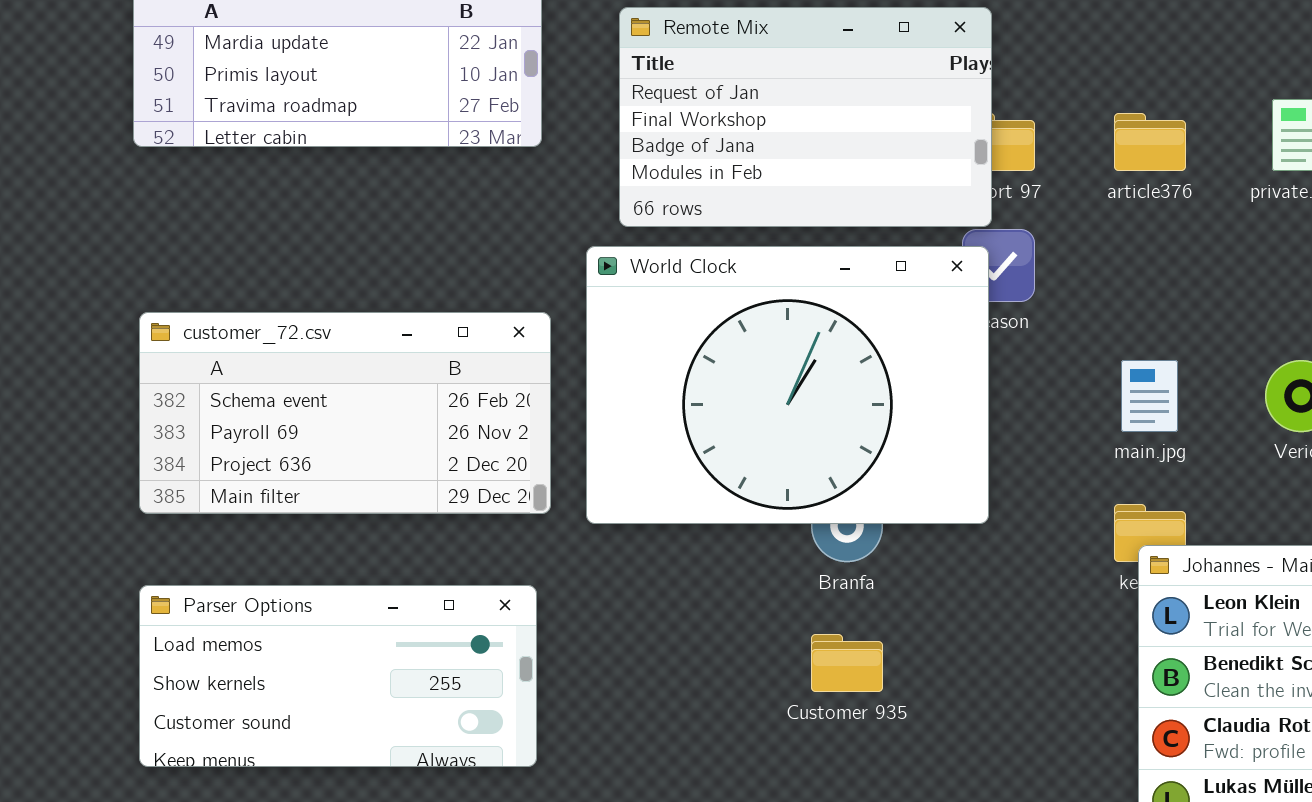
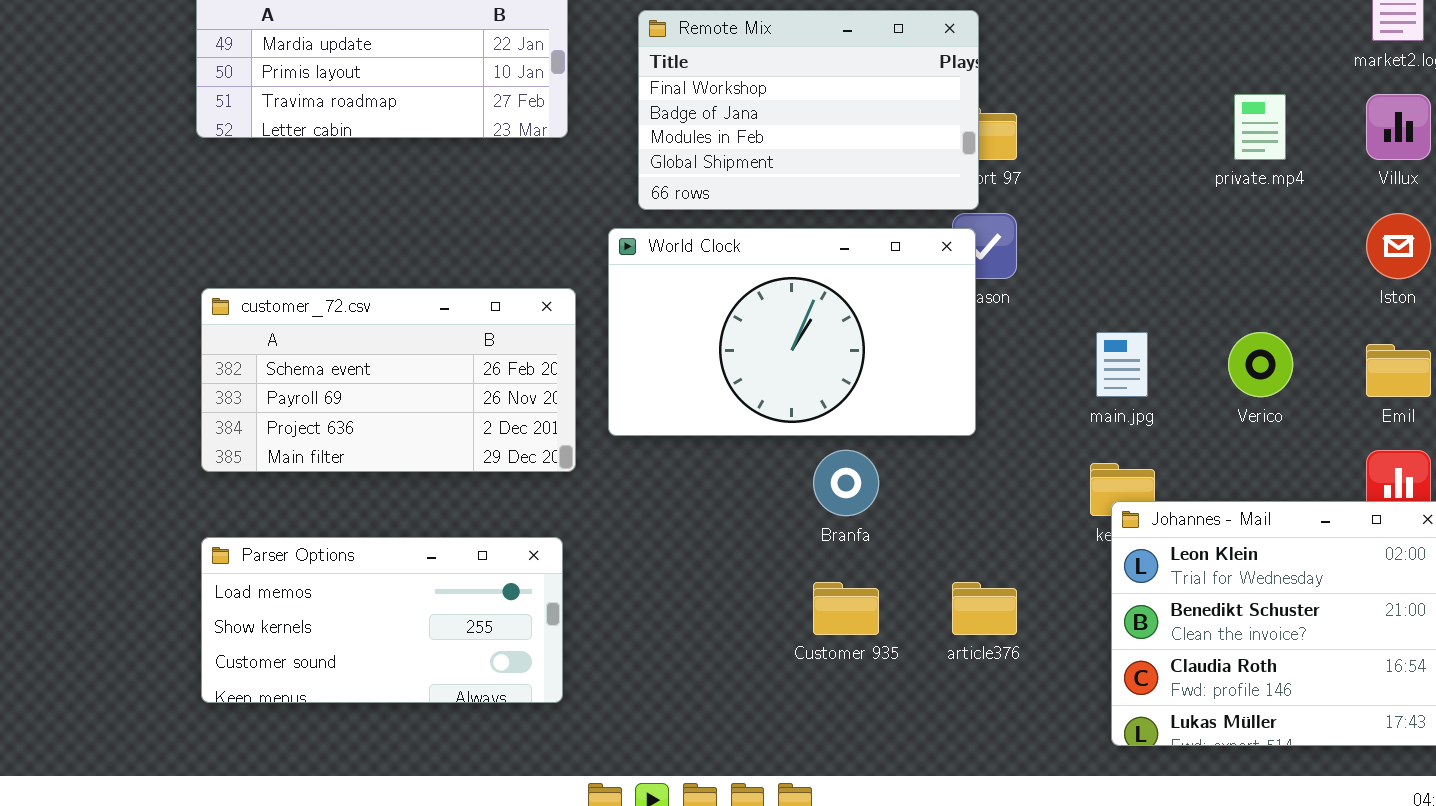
Remote Mix: [619,7,992,227] -> [638,10,979,210], scrolled down 1 row
article376: [1114,113,1186,171] -> [952,582,1017,635], moved
World Clock: [586,246,989,524] -> [608,228,976,436], resized

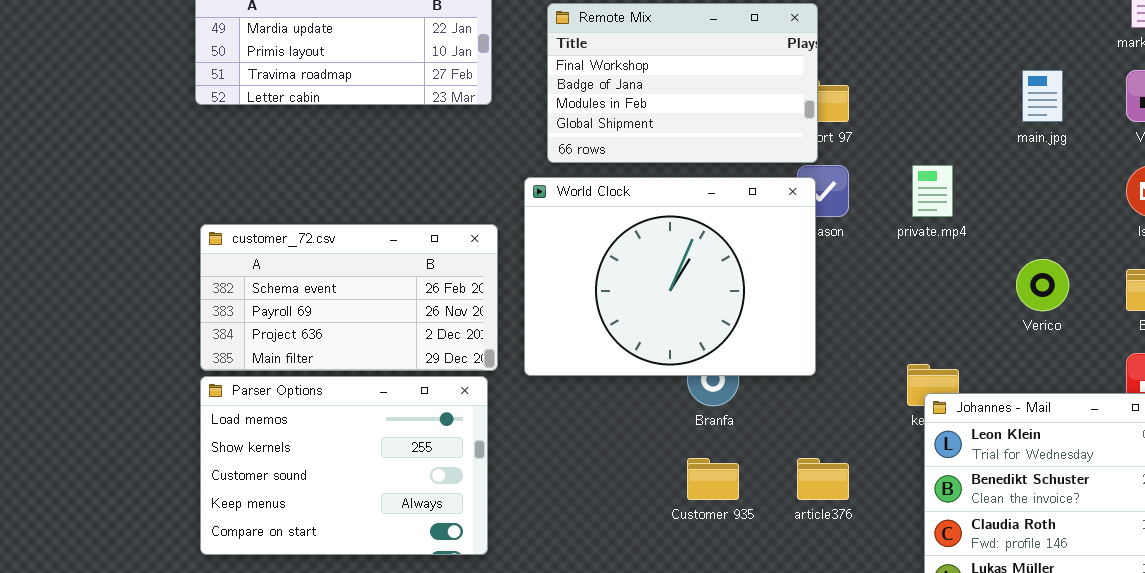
private.mp4: [1234,94,1286,160] -> [912,165,953,217], moved
World Clock: [608,228,976,436] -> [524,177,816,376], resized
main.jpg: [1096,332,1148,397] -> [1022,70,1063,122], moved
Parser Options: [201,537,563,703] -> [200,376,488,555], resized

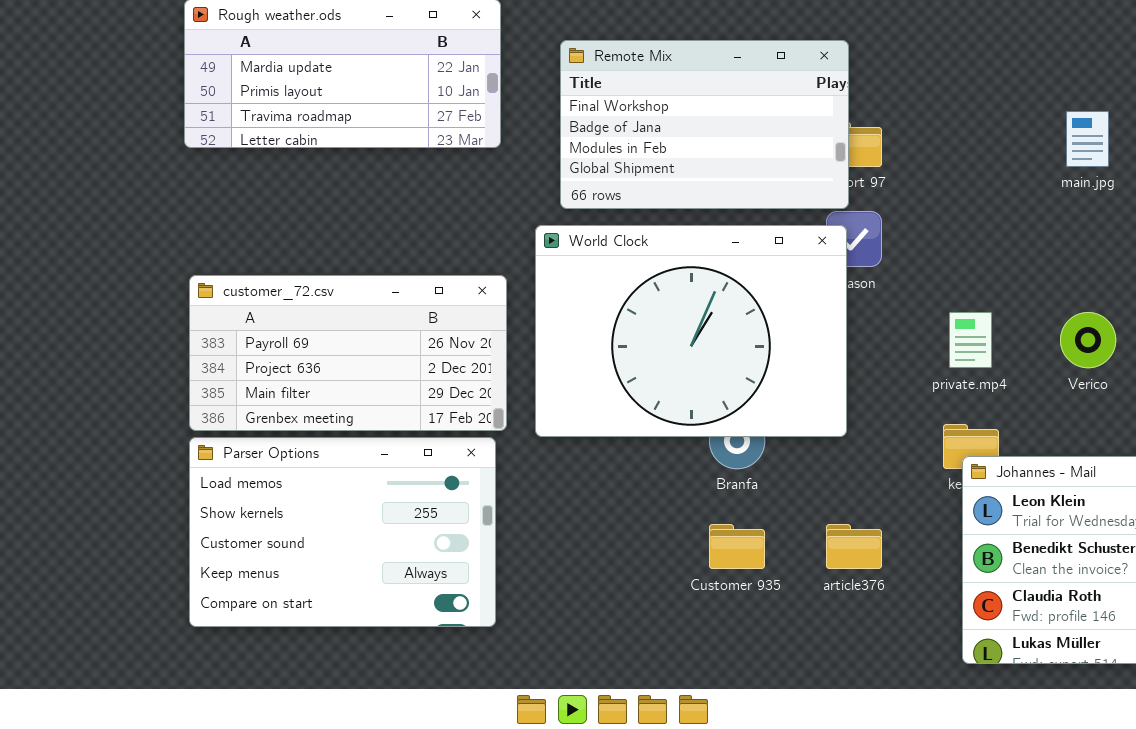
private.mp4: [912,165,953,217] -> [949,312,992,368], moved
customer_72.csv: [200,224,498,371] -> [189,275,507,431], scrolled down 1 row

